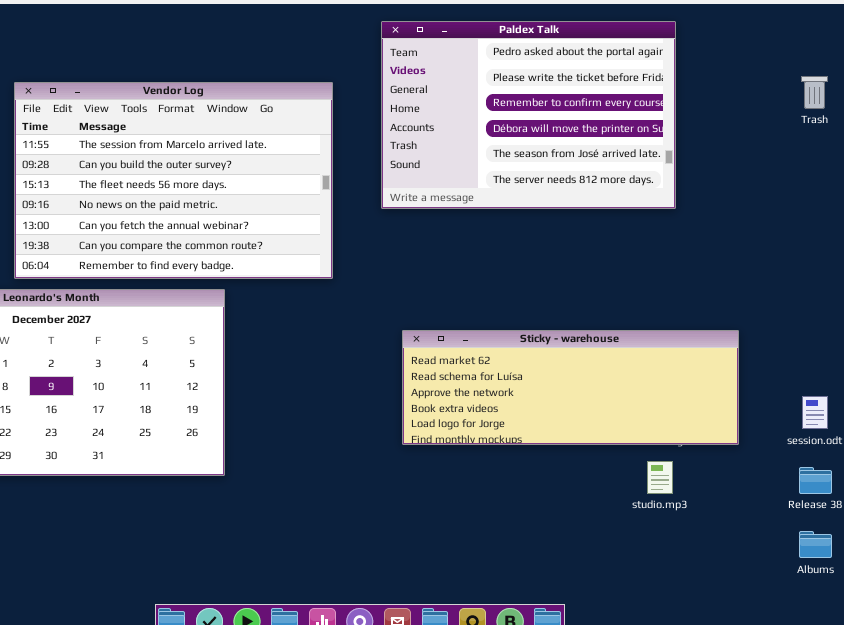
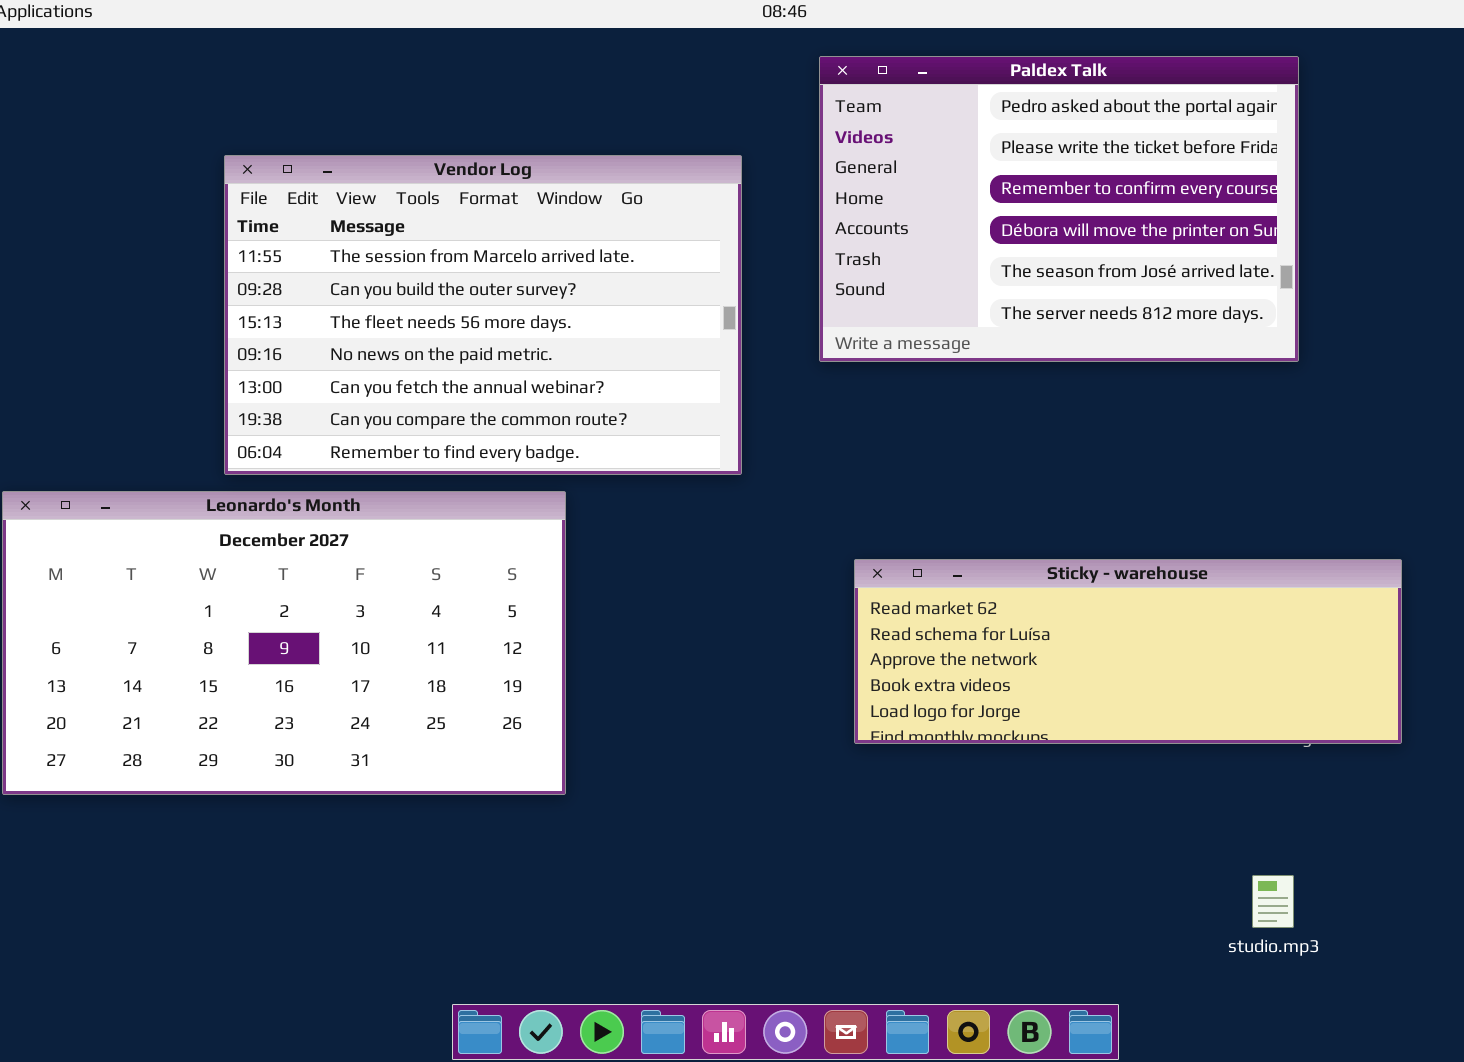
studio.mp3: [647,461,673,494] -> [1252,875,1294,928], moved

